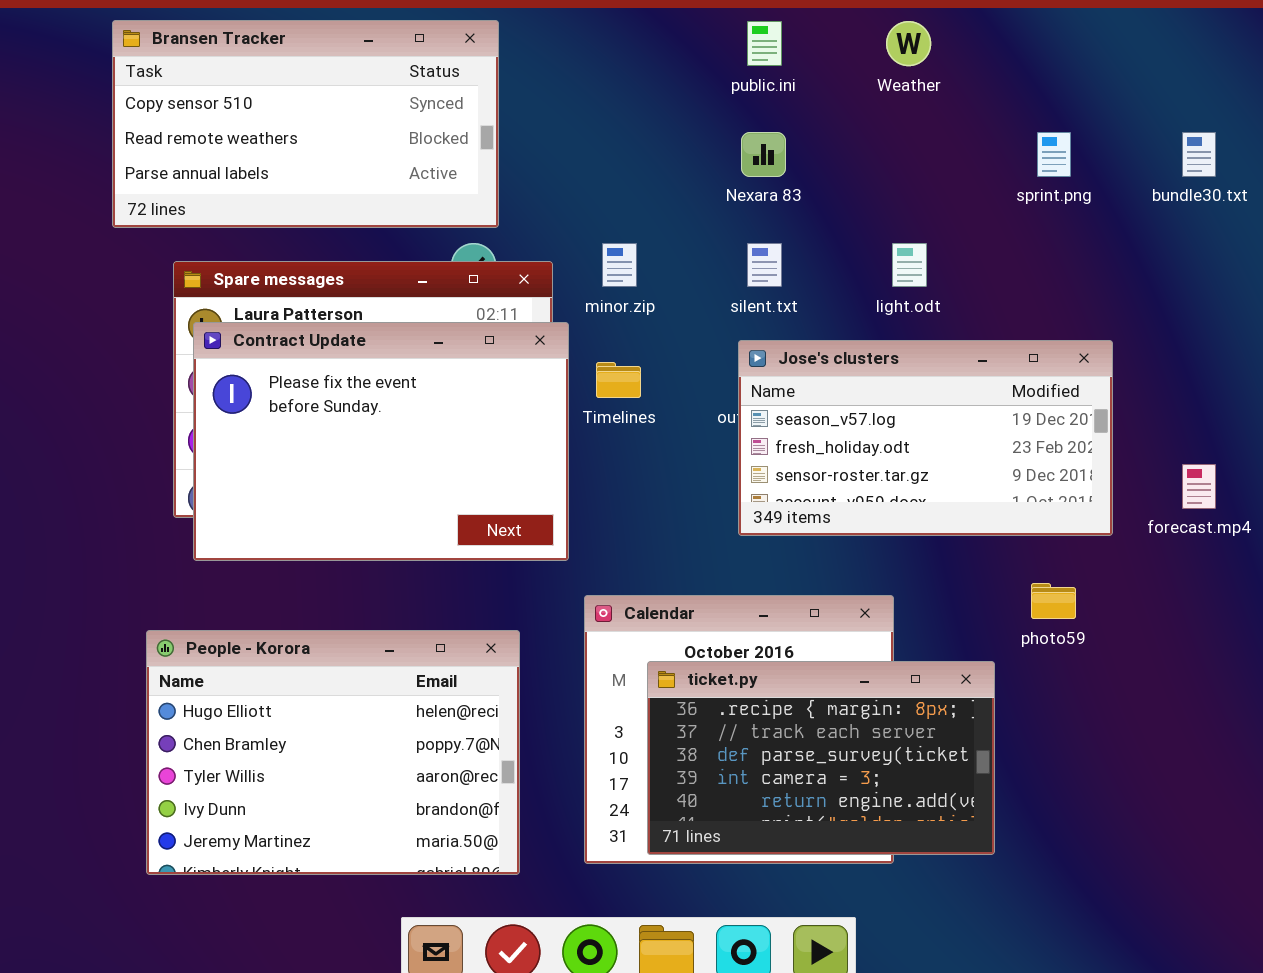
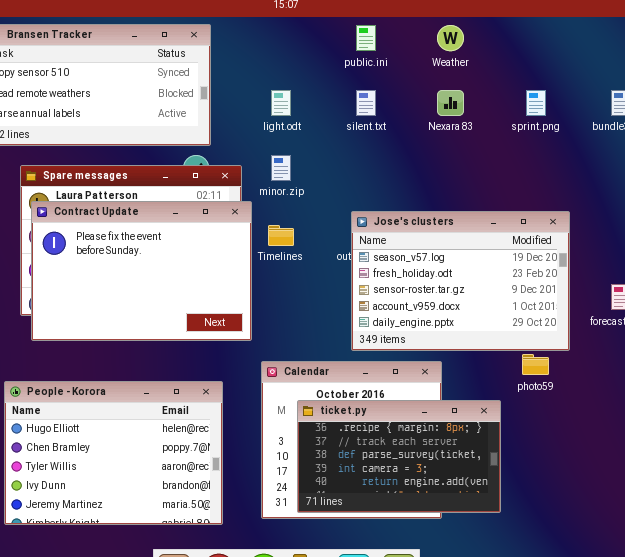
Nexara 83: [741,132,786,177] -> [437,90,464,116], moved
silent.txt: [747,243,782,287] -> [356,90,376,116], moved
light.odt: [892,243,927,287] -> [271,90,291,116], moved
Jose's clusters: [738,340,1113,536] -> [351,211,570,351], resized

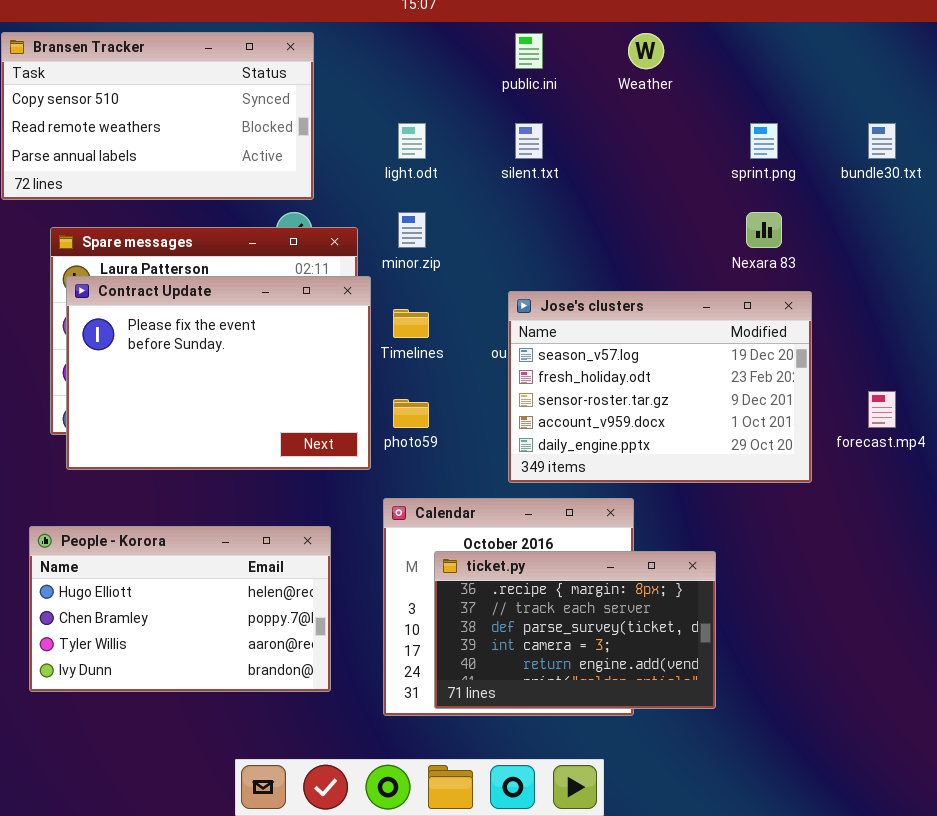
Nexara 83: [437,90,464,116] -> [746,212,782,248], moved
photo59: [522,354,549,375] -> [393,399,429,428], moved
People - Korora: [4,381,223,525] -> [29,526,331,692], resized

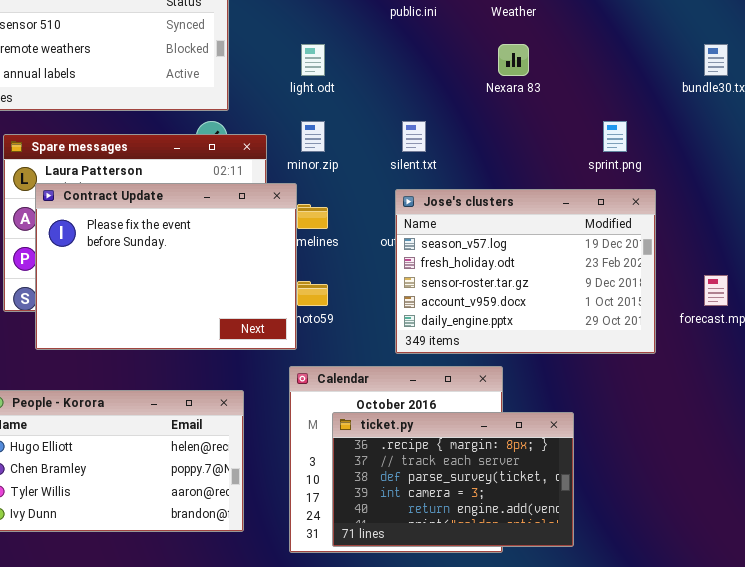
silent.txt: [515,123,543,159] -> [402,121,426,152], moved
sprint.png: [750,123,778,159] -> [603,121,627,152], moved
Nexara 83: [746,212,782,248] -> [498,44,529,76], moved
Contract Update: [66,276,371,470] -> [35,183,297,350], moved

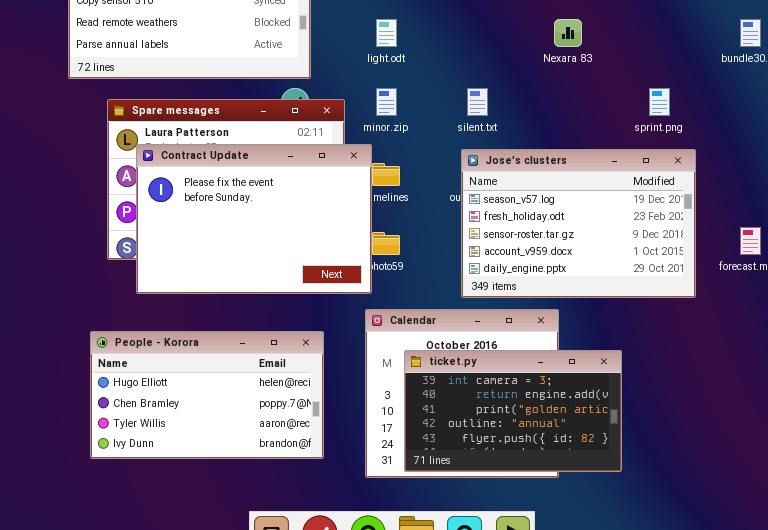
ticket.py: [332,412,574,547] -> [404,350,622,472], scrolled down 3 rows

